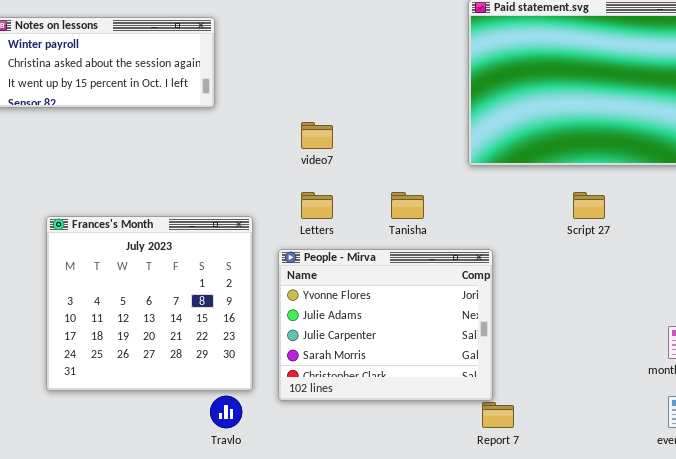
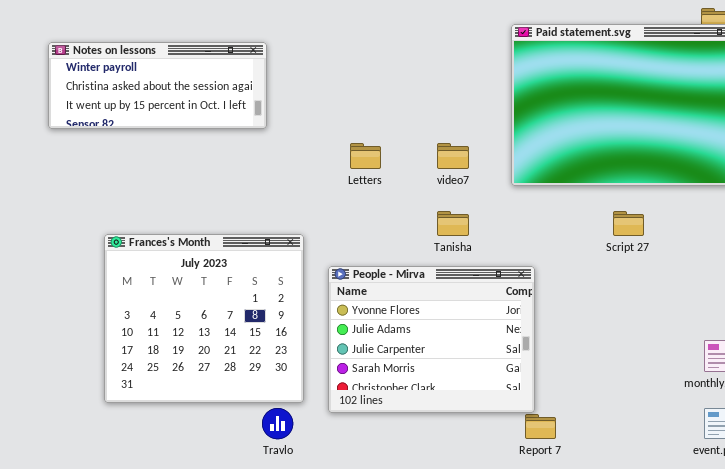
video7: [301,122,333,149] -> [437,143,469,169], moved
Letters: [301,192,333,219] -> [350,143,381,169], moved

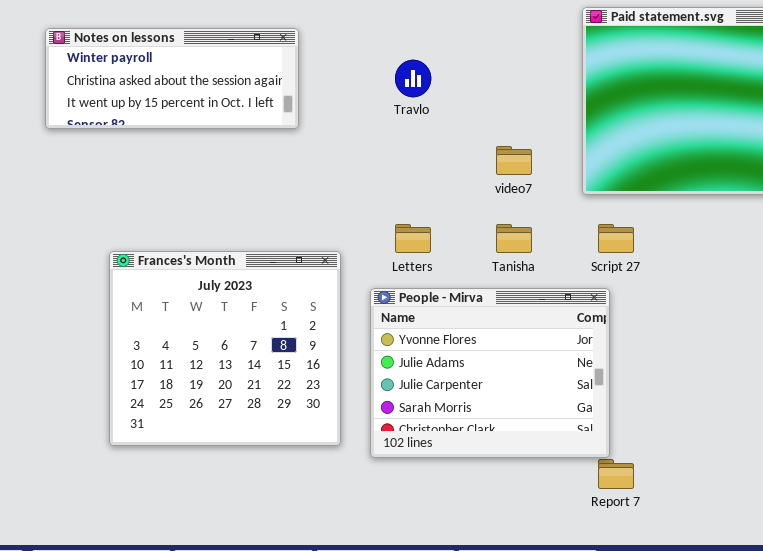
Letters: [350,143,381,169] -> [395,224,431,253], moved
Script 27: [613,211,644,236] -> [598,224,634,253], moved
Travlo: [262,408,293,439] -> [395,60,431,97], moved

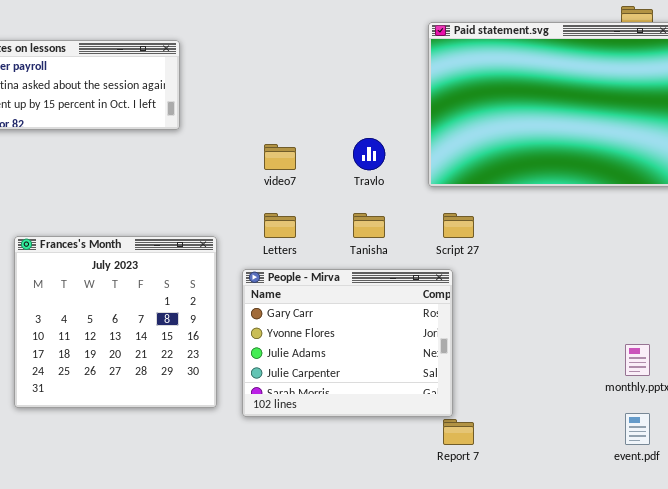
Travlo: [395,60,431,97] -> [353,138,385,170], moved
video7: [496,146,532,175] -> [264,144,296,170], moved
People - Mirva: [370,288,610,458] -> [242,269,453,417], scrolled up 1 row

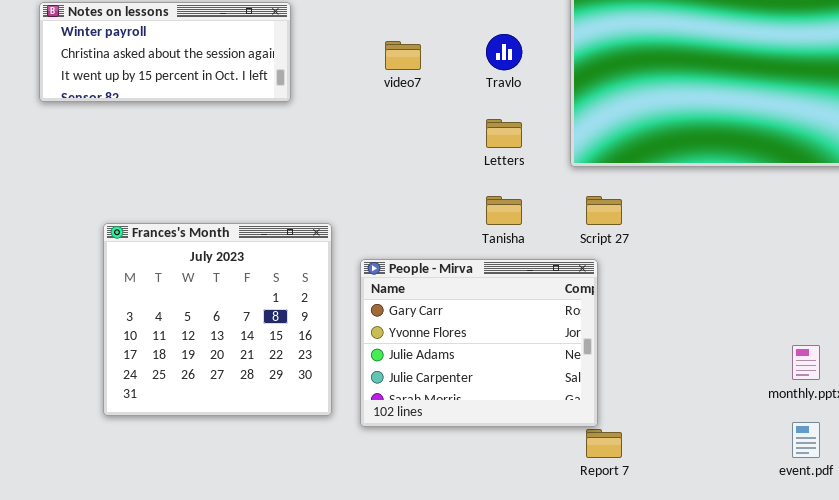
Travlo: [353,138,385,170] -> [486,34,522,70], moved
video7: [264,144,296,170] -> [385,41,421,70], moved
Letters: [264,213,296,238] -> [486,119,522,148], moved

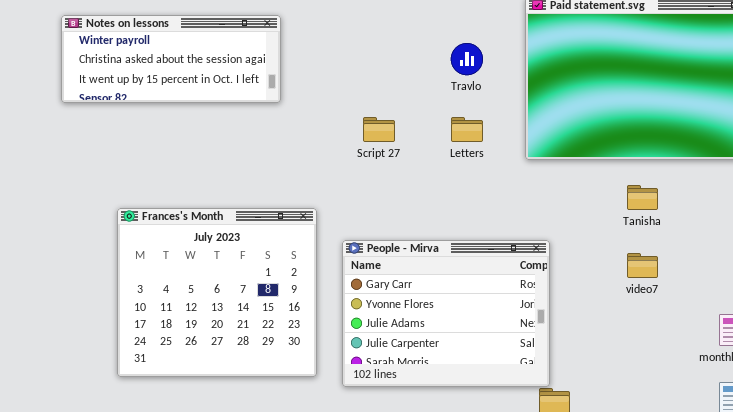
video7: [385,41,421,70] -> [627,253,658,278], moved
Tanisha: [486,196,522,225] -> [627,185,658,210], moved
Script 27: [586,196,622,225] -> [363,117,395,142], moved

